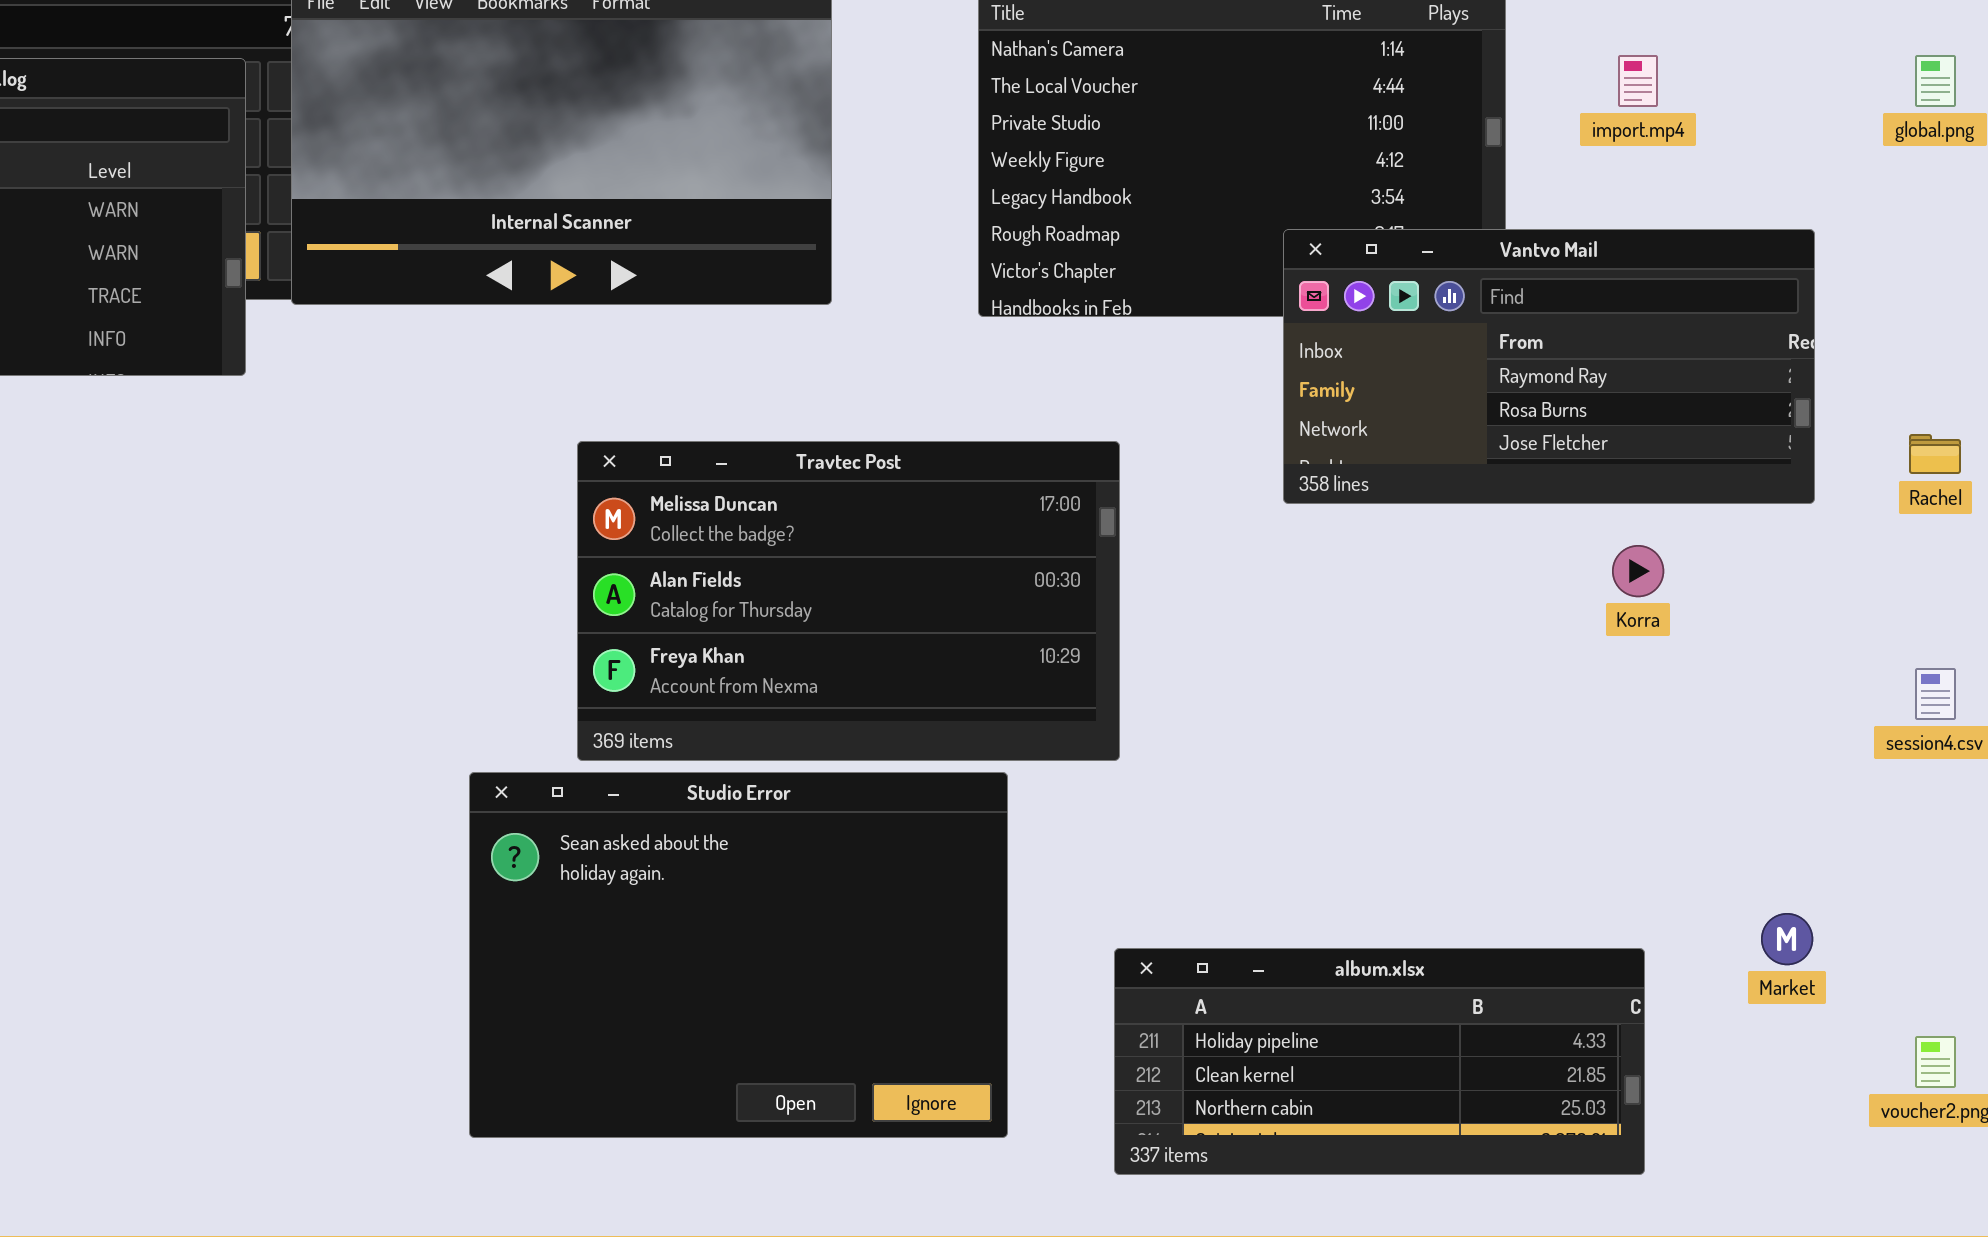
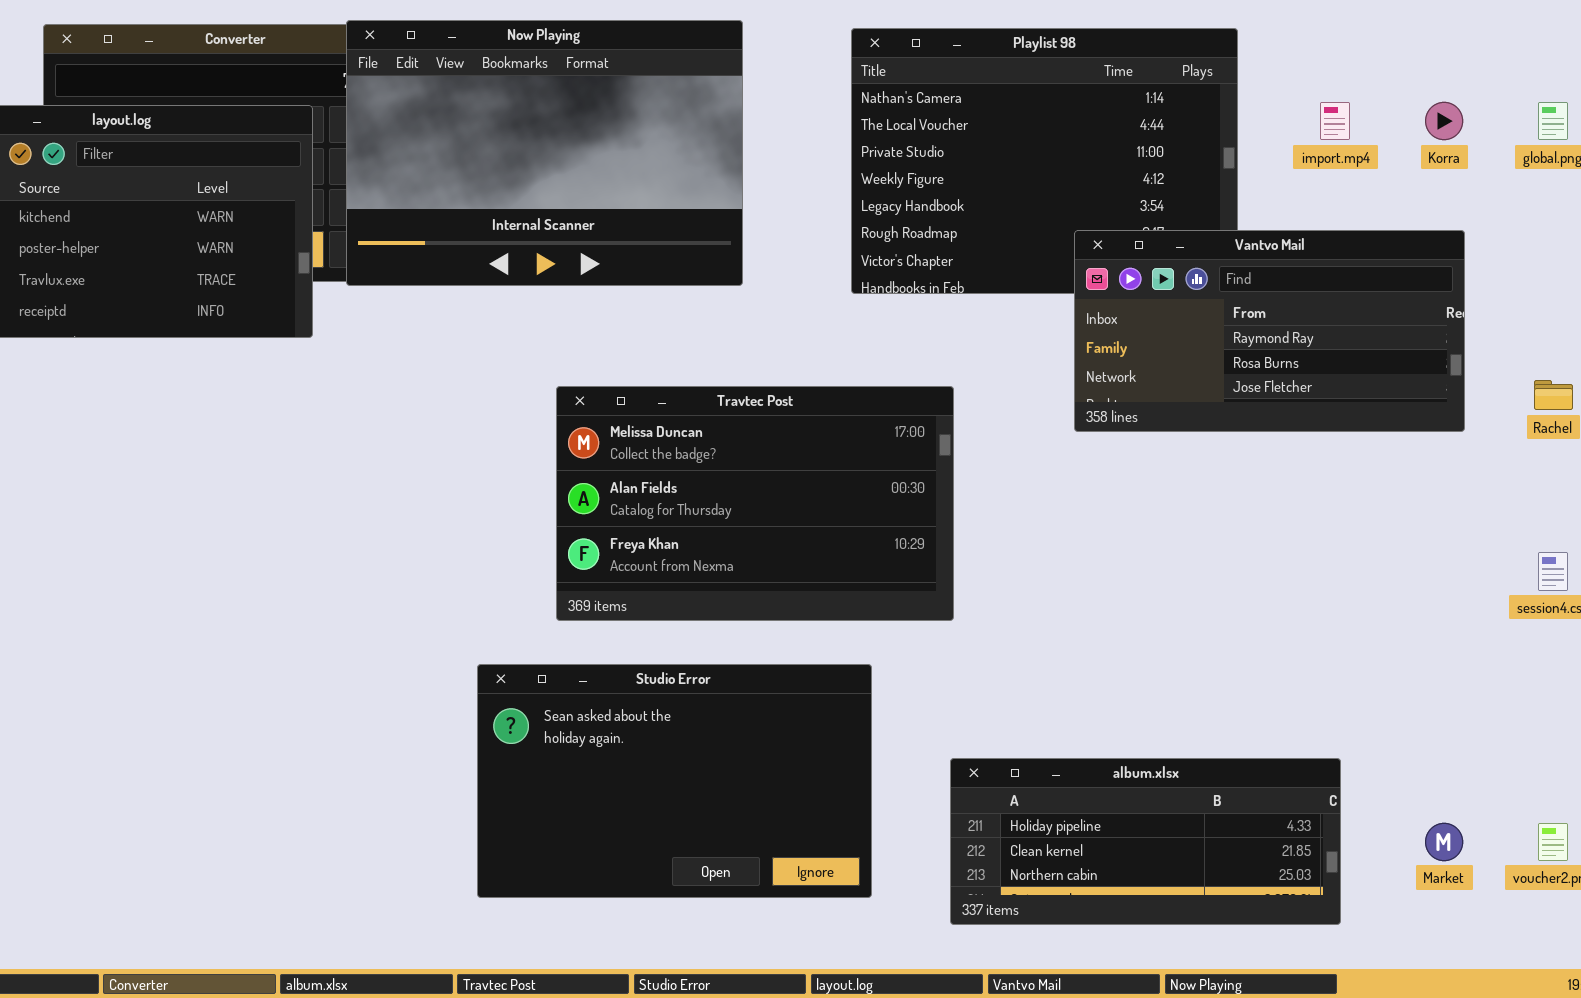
Korra: [1612,545,1664,597] -> [1425,102,1463,140], moved
Studio Error: [469,772,1008,1138] -> [477,664,872,898], resized
Market: [1761,913,1813,965] -> [1425,823,1463,861], moved

